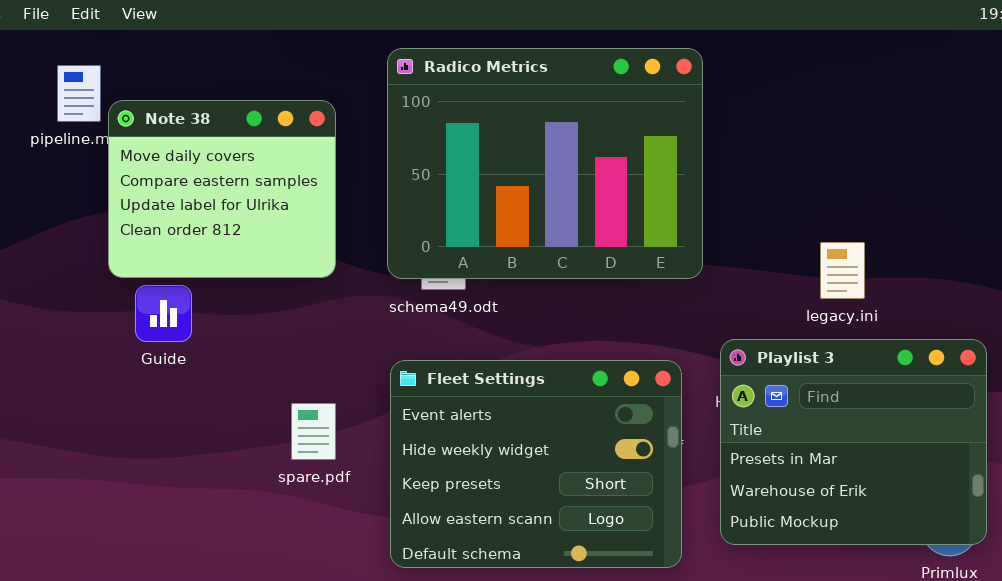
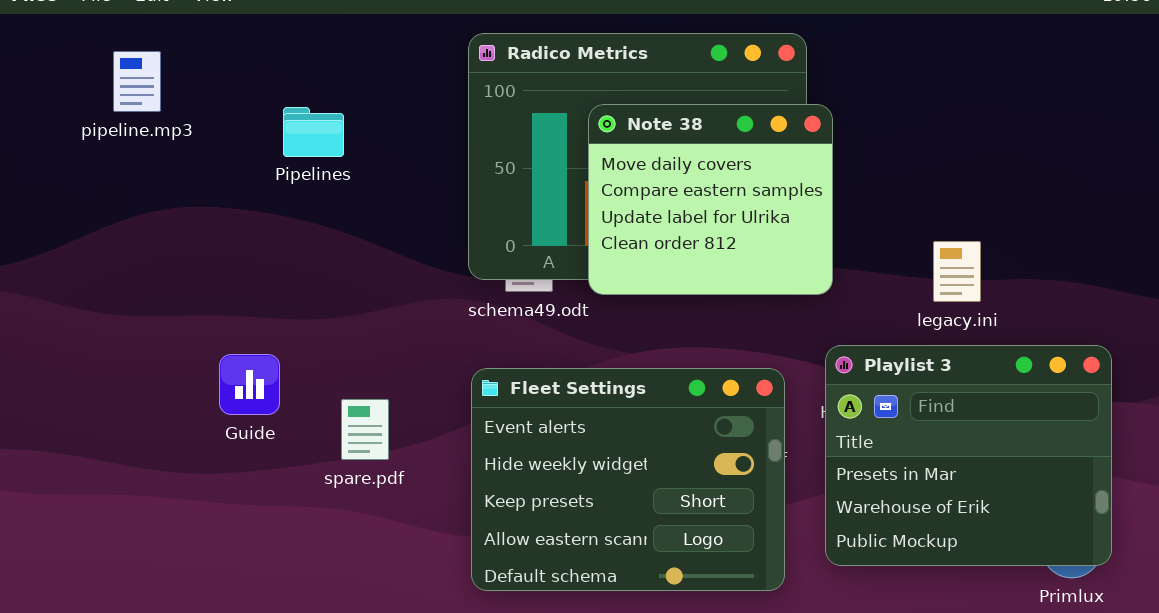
Note 38: [108,100,336,278] -> [588,104,833,295], moved
Guide: [135,285,192,342] -> [219,354,280,415], moved
spare.pdf: [291,403,336,460] -> [341,399,389,460], moved

